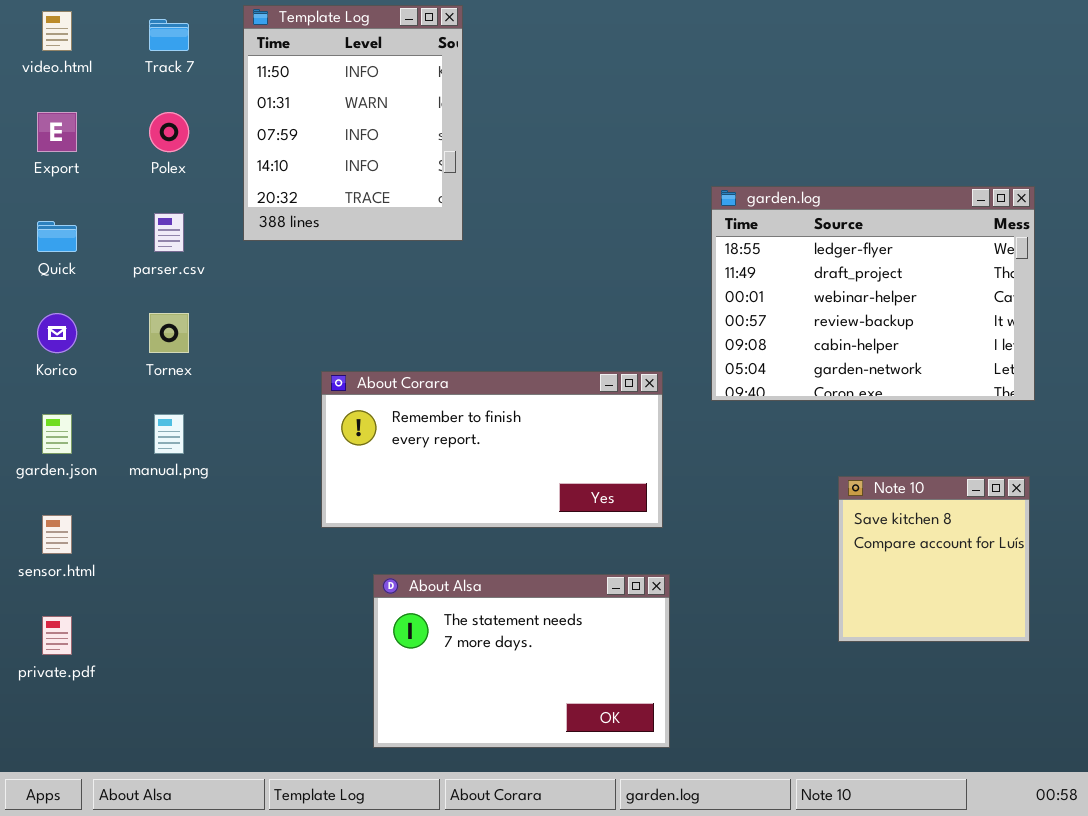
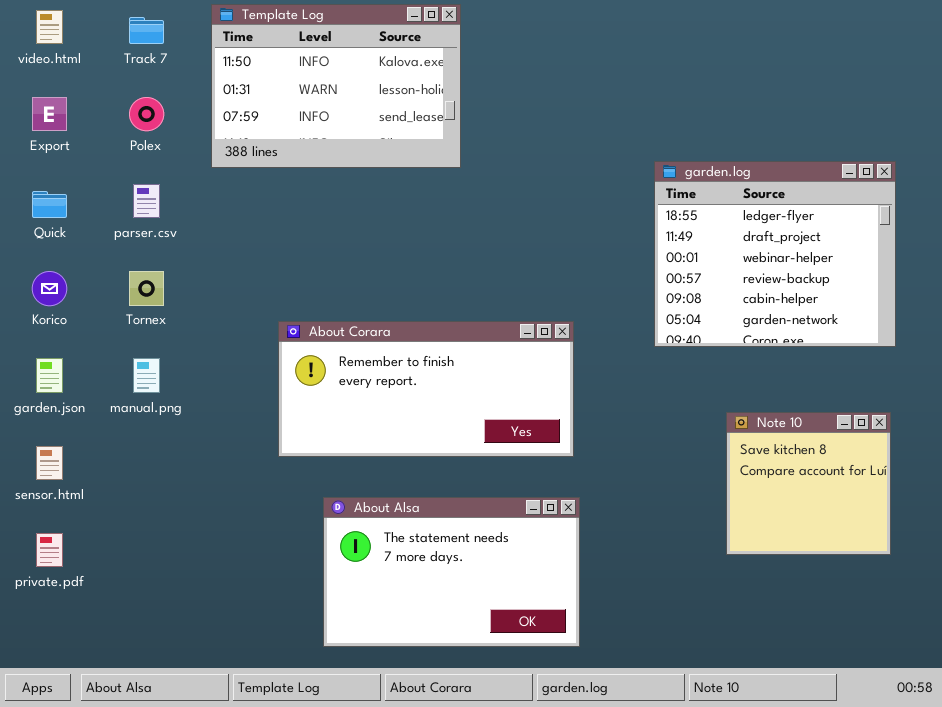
Template Log: [243,5,463,241] -> [211,4,461,168], resized
garden.log: [711,186,1035,401] -> [654,161,896,347], resized

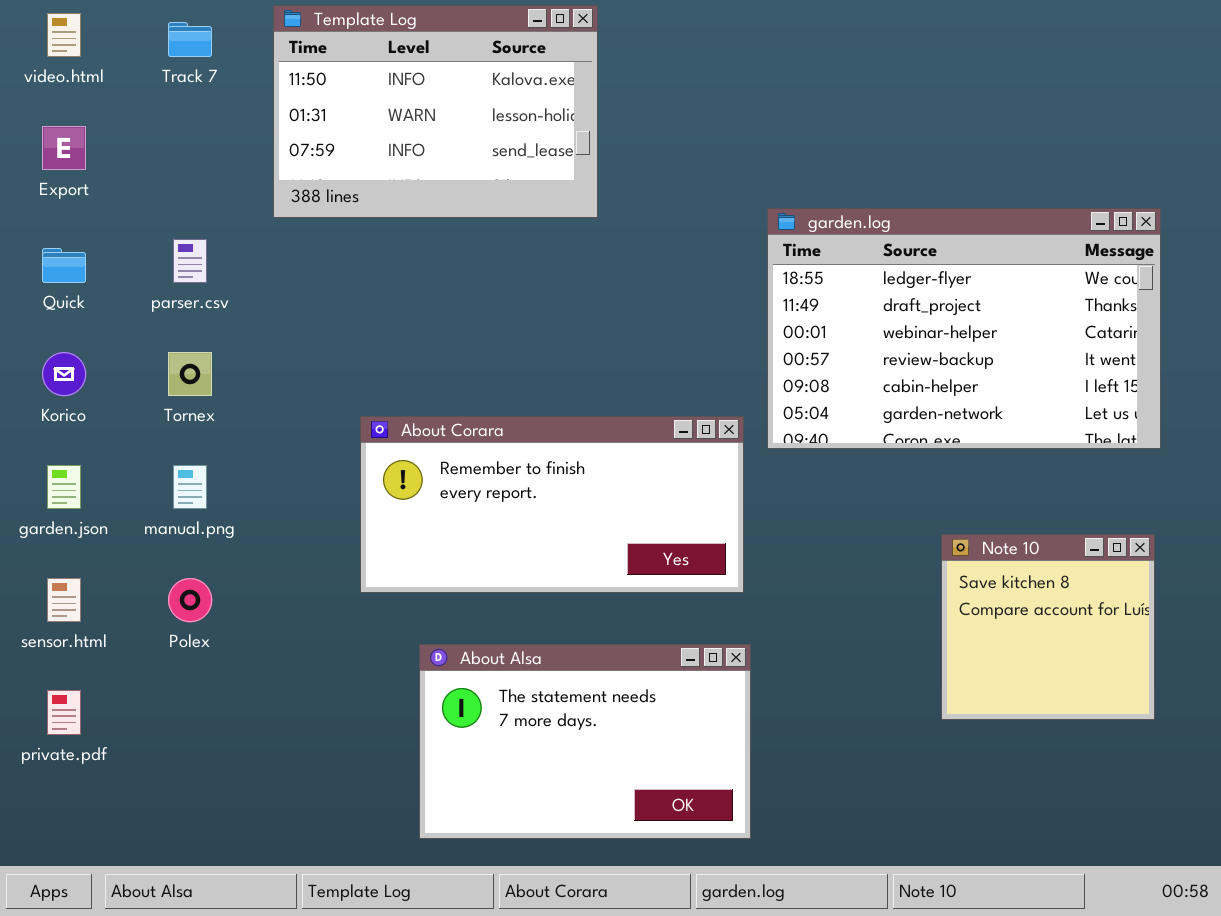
Polex: [129,97,164,131] -> [168,578,212,622], moved
garden.log: [654,161,896,347] -> [767,208,1161,449], resized

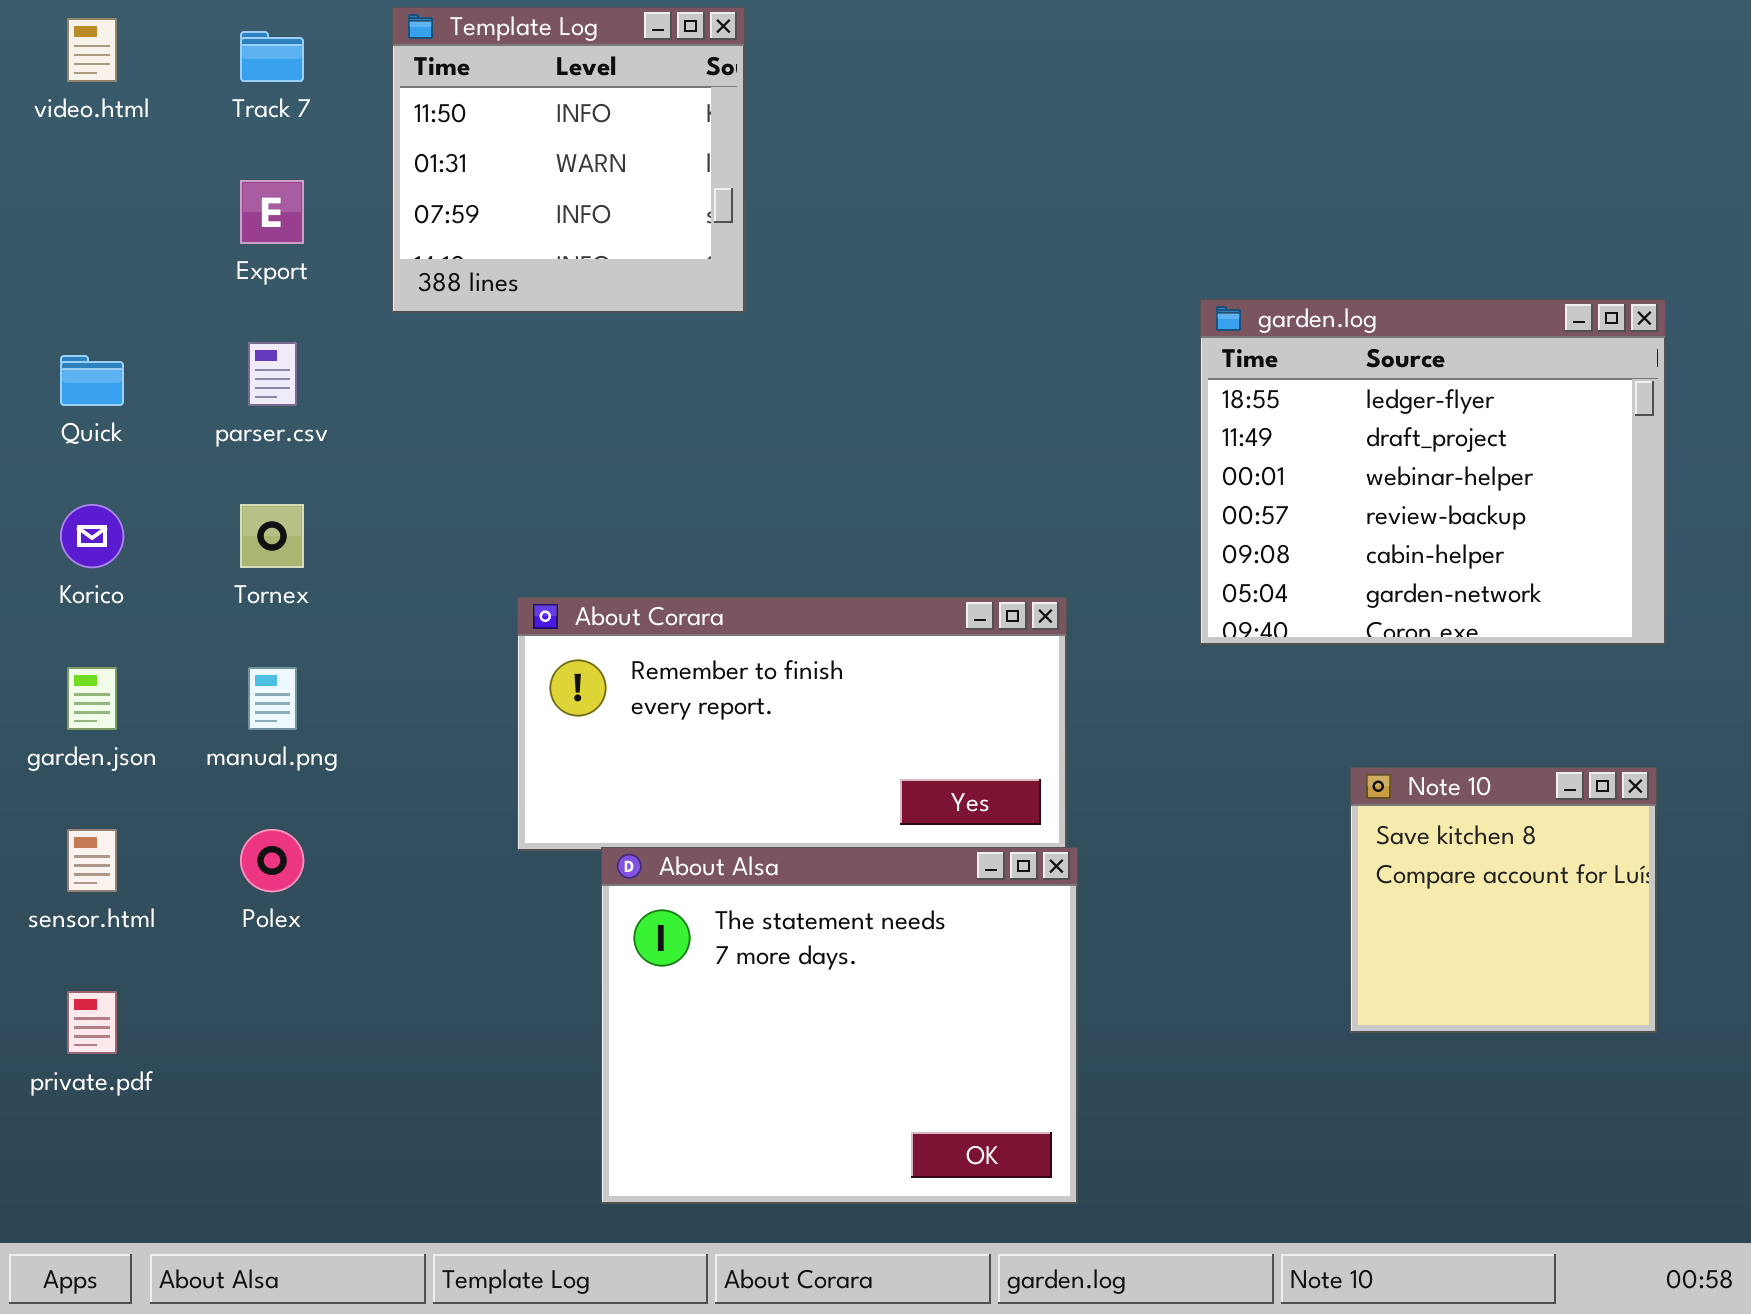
Template Log: [273,5,598,218] -> [392,7,745,313], resized
Export: [42,126,86,170] -> [240,180,304,244], moved
garden.log: [767,208,1161,449] -> [1200,299,1666,645], resized
About Alsa: [419,644,751,839] -> [601,847,1078,1204], resized

